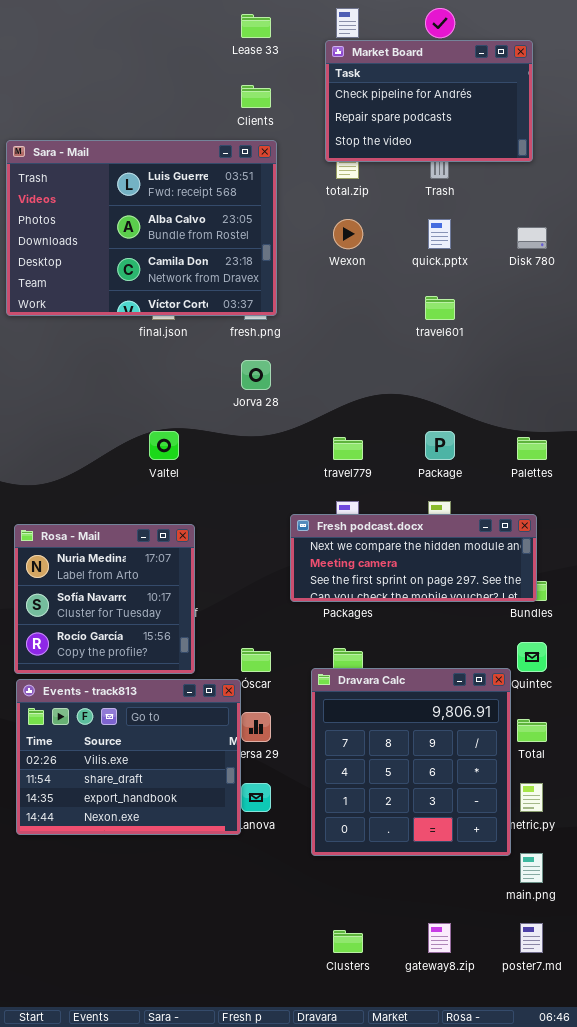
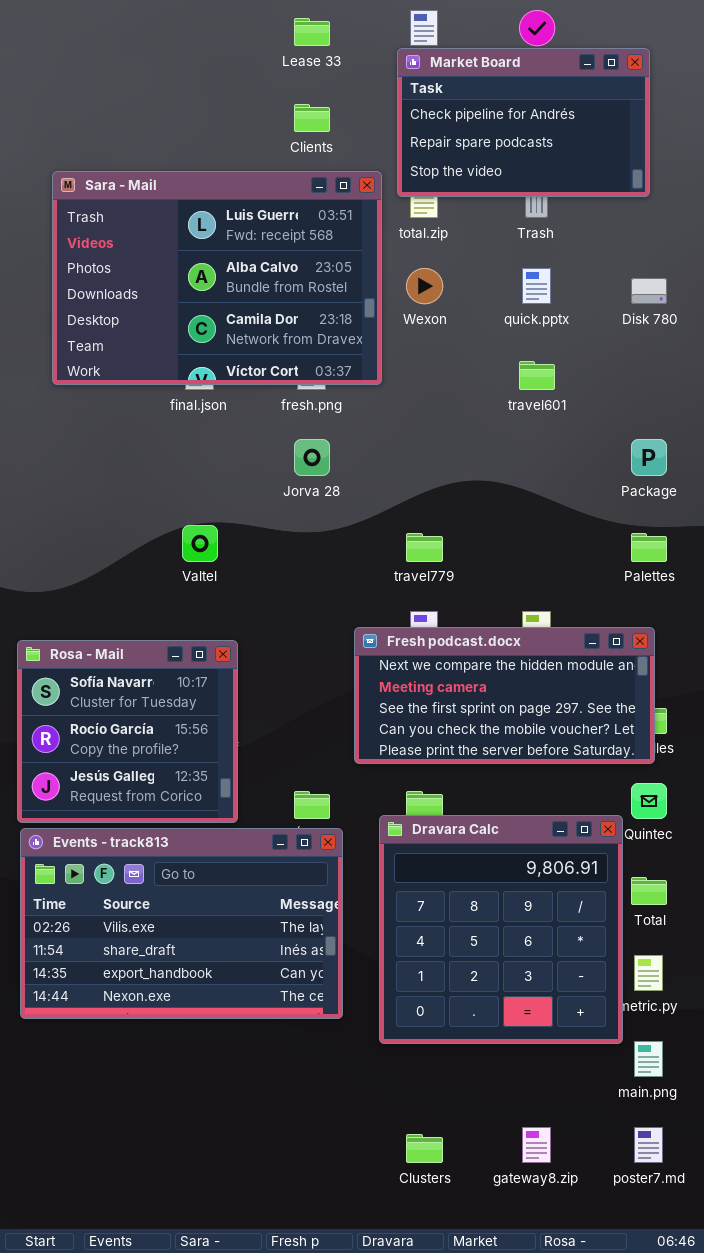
Sara - Mail: [6,140,277,316] -> [52,171,382,385], moved
Package: [425,431,455,460] -> [631,439,667,476], moved
Fresh podcast.docx: [290,514,537,602] -> [354,627,655,764], resized
Rosa - Mail: [14,524,195,674] -> [17,640,238,823], scrolled down 1 row
Events - track813: [16,679,241,835] -> [20,828,343,1019], resized

